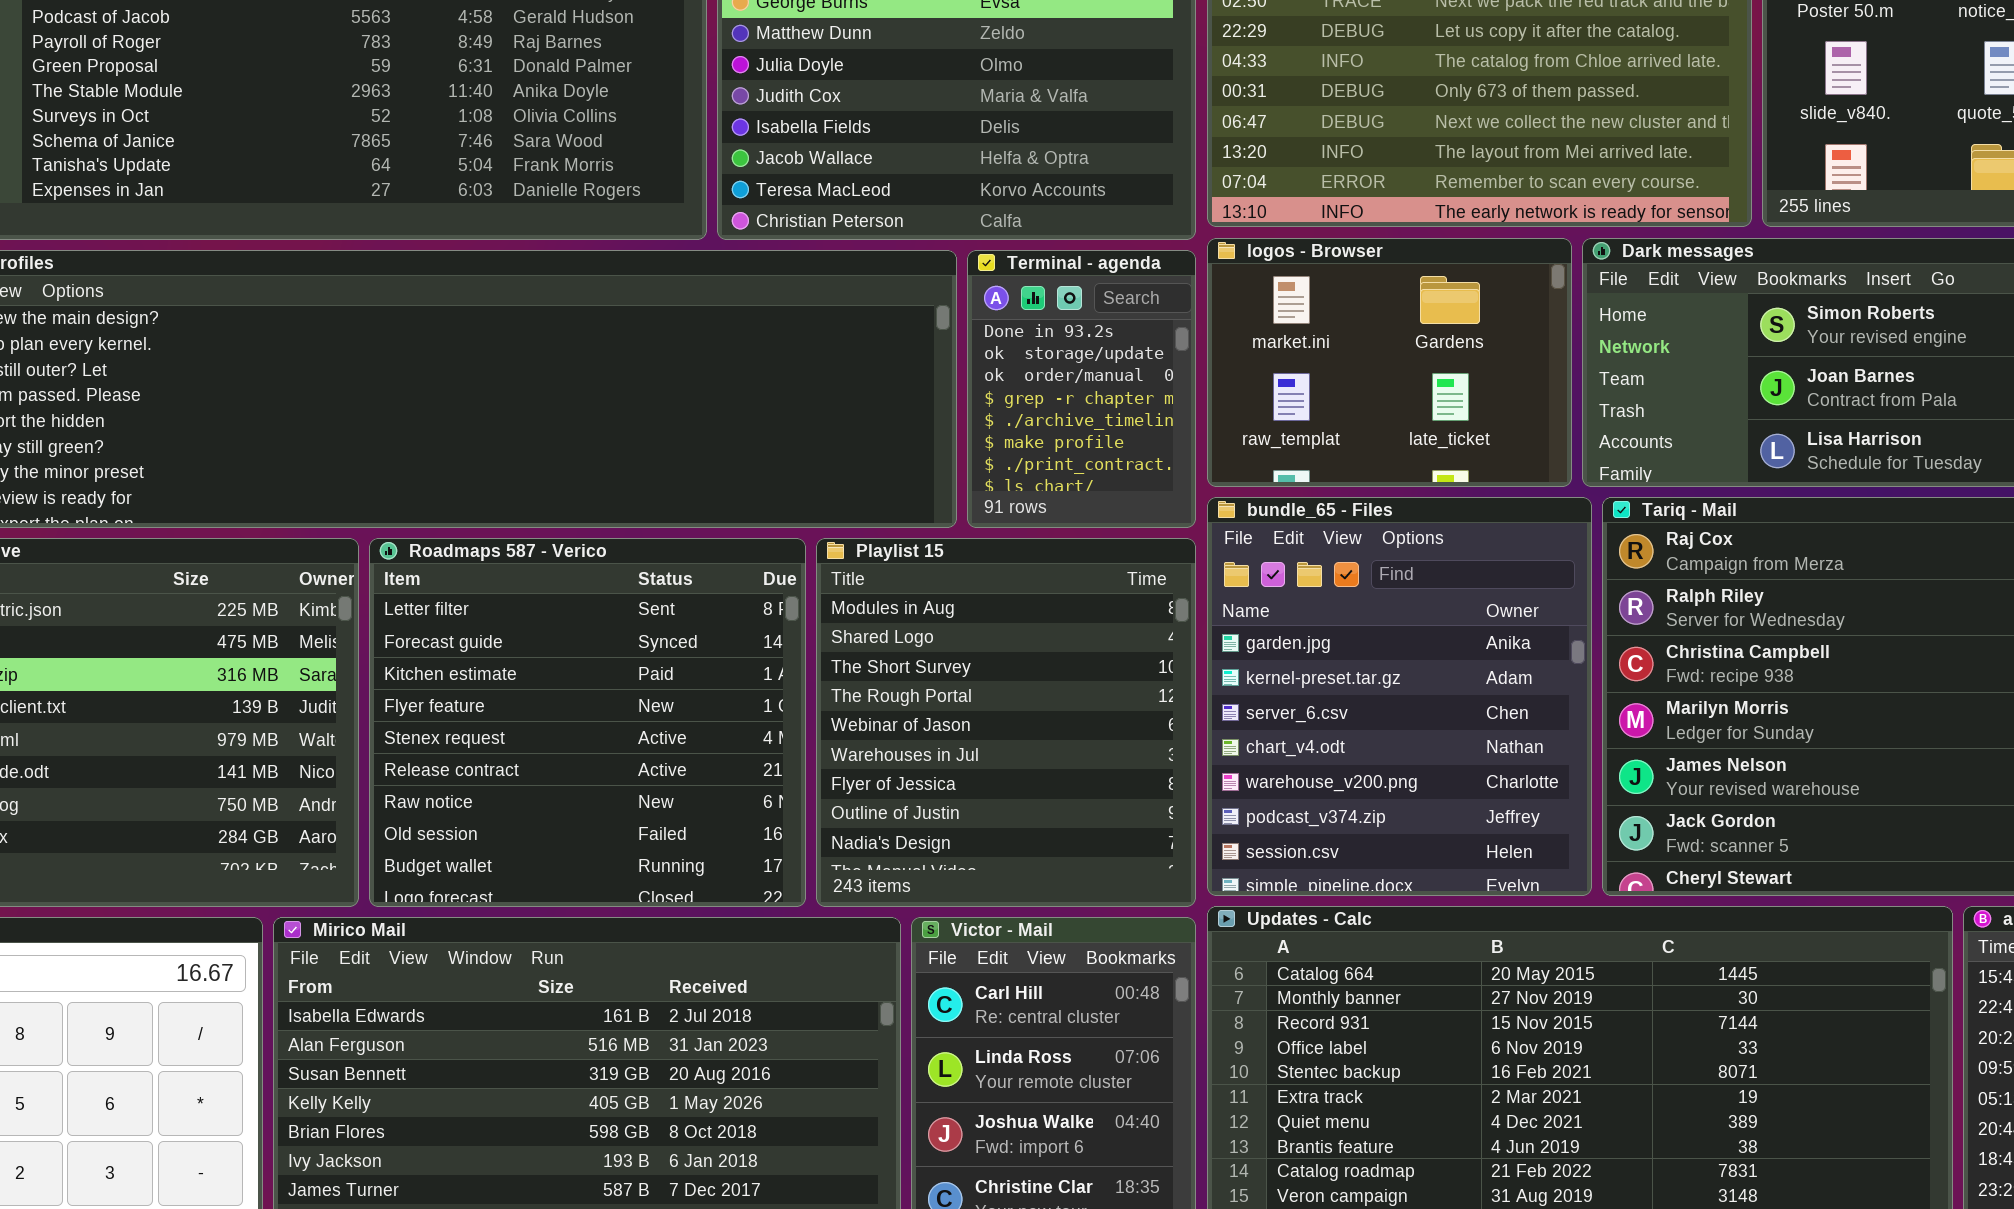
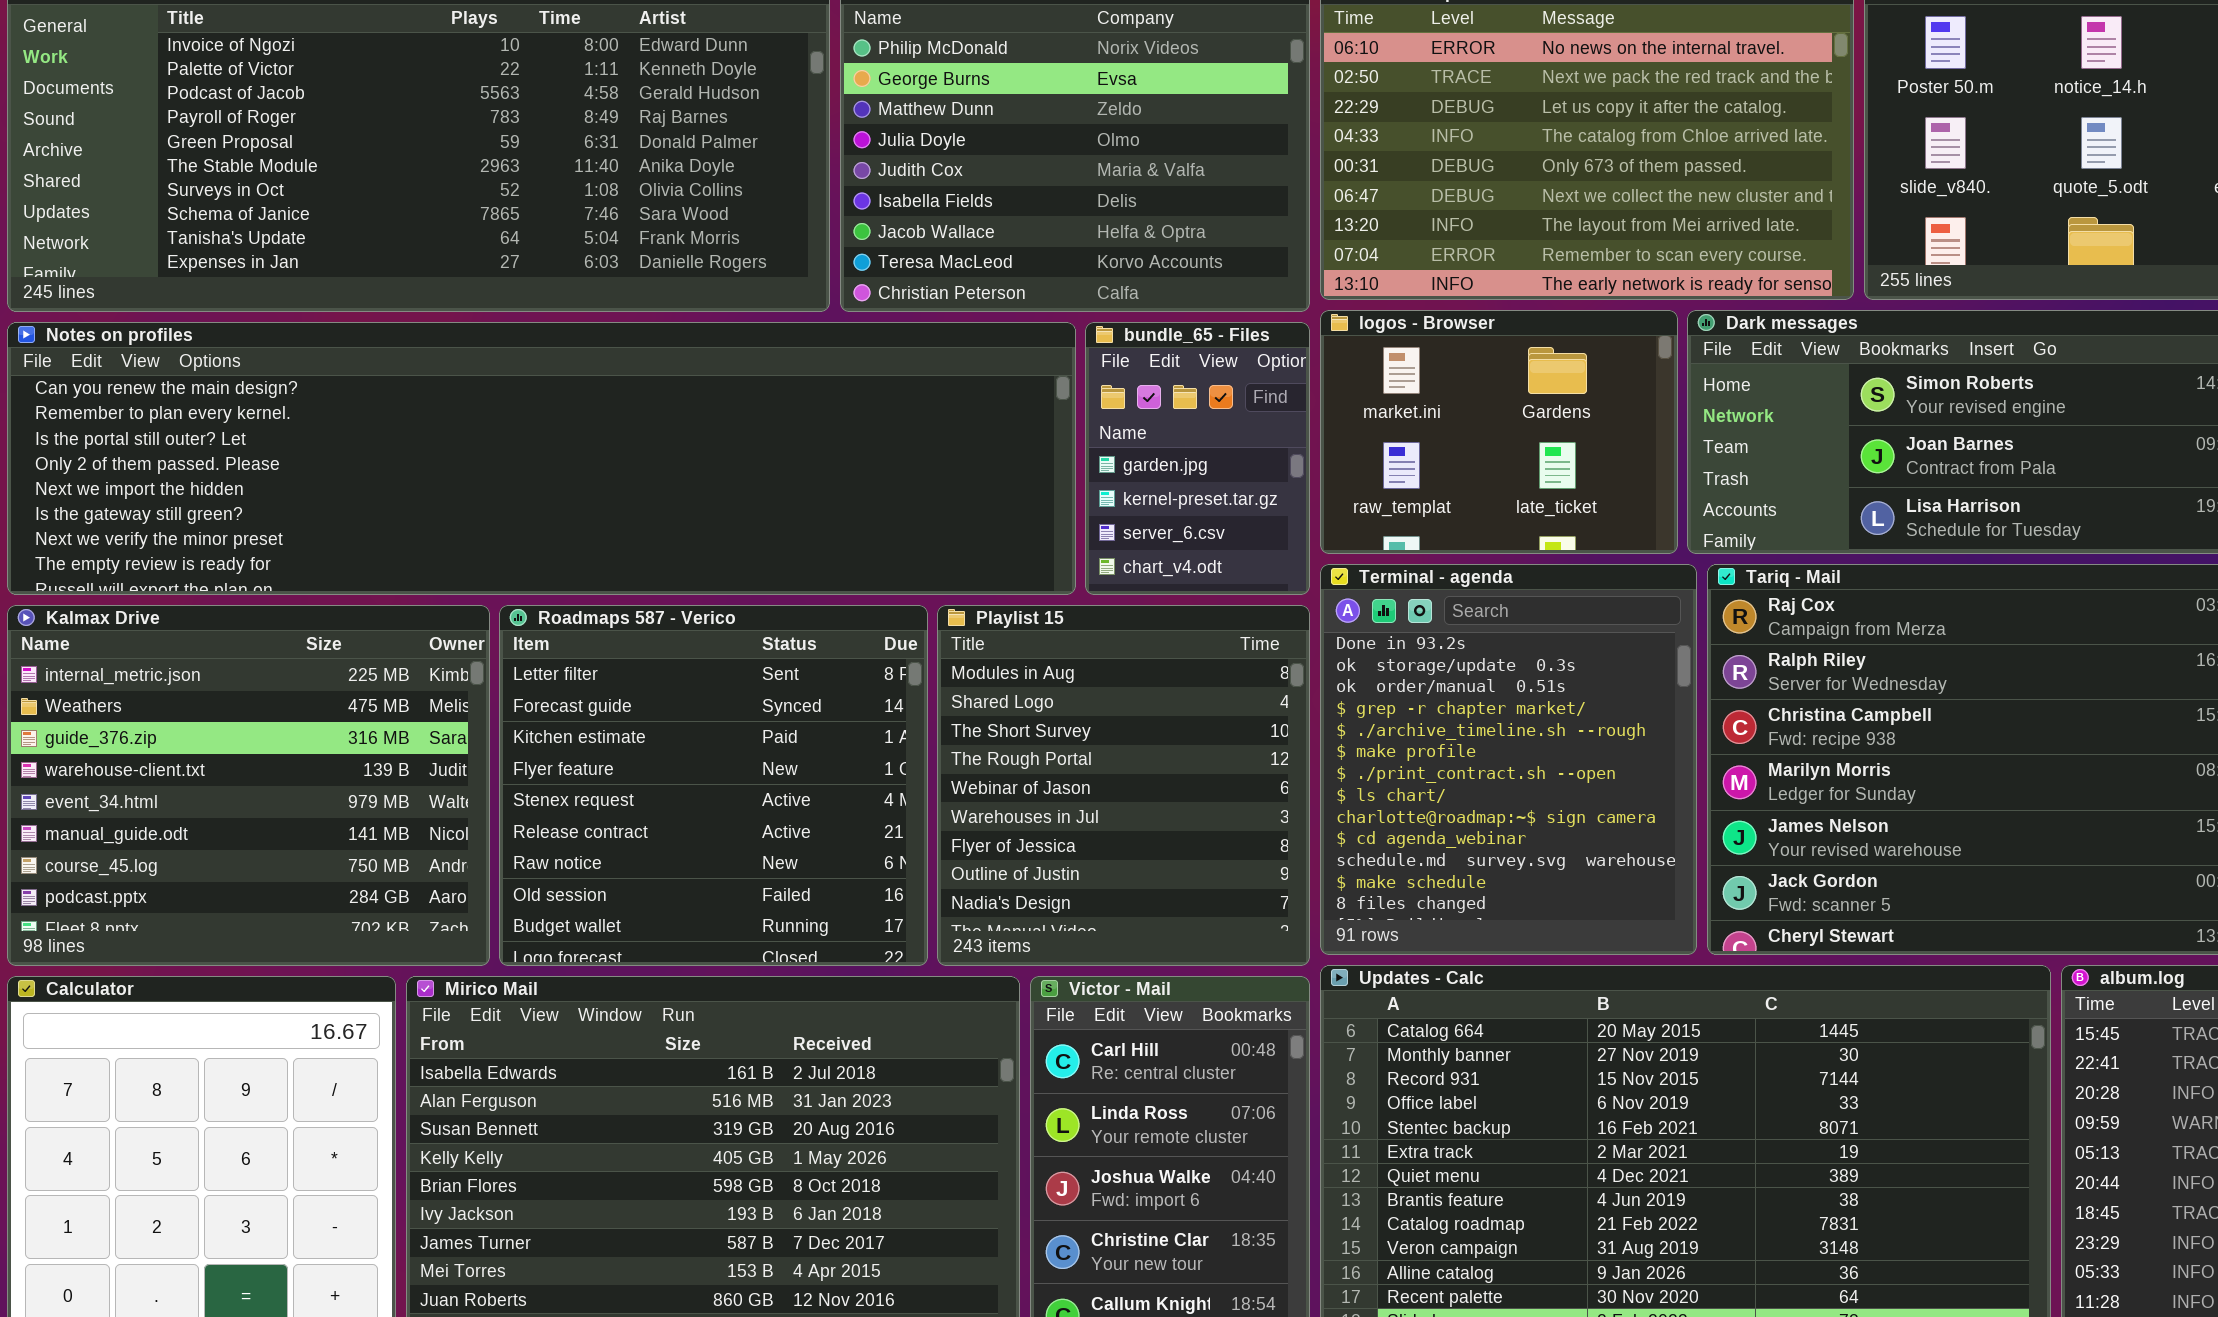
Terminal - agenda: [967,250,1196,528] -> [1320,564,1697,955], moved, resized
bundle_65 - Files: [1207,497,1592,896] -> [1085,322,1310,595], moved, resized

